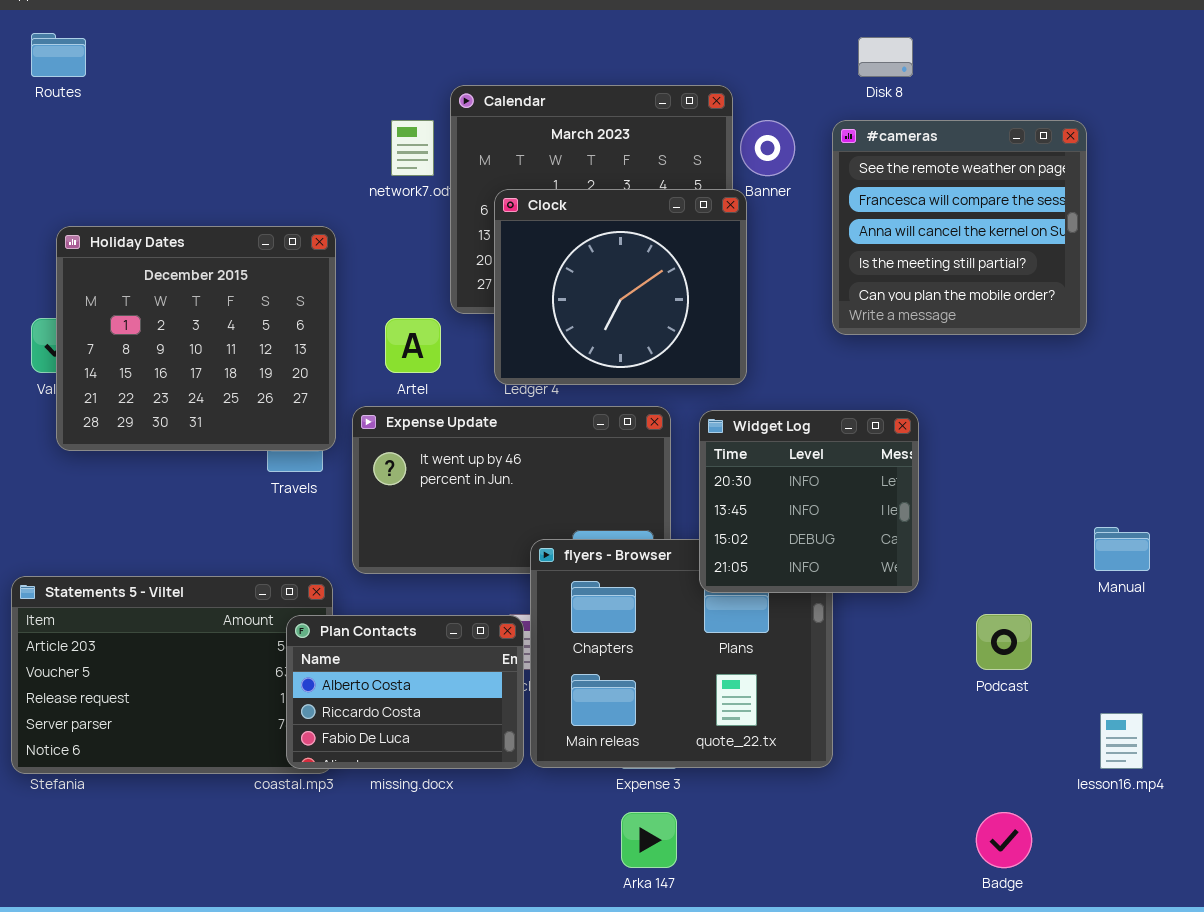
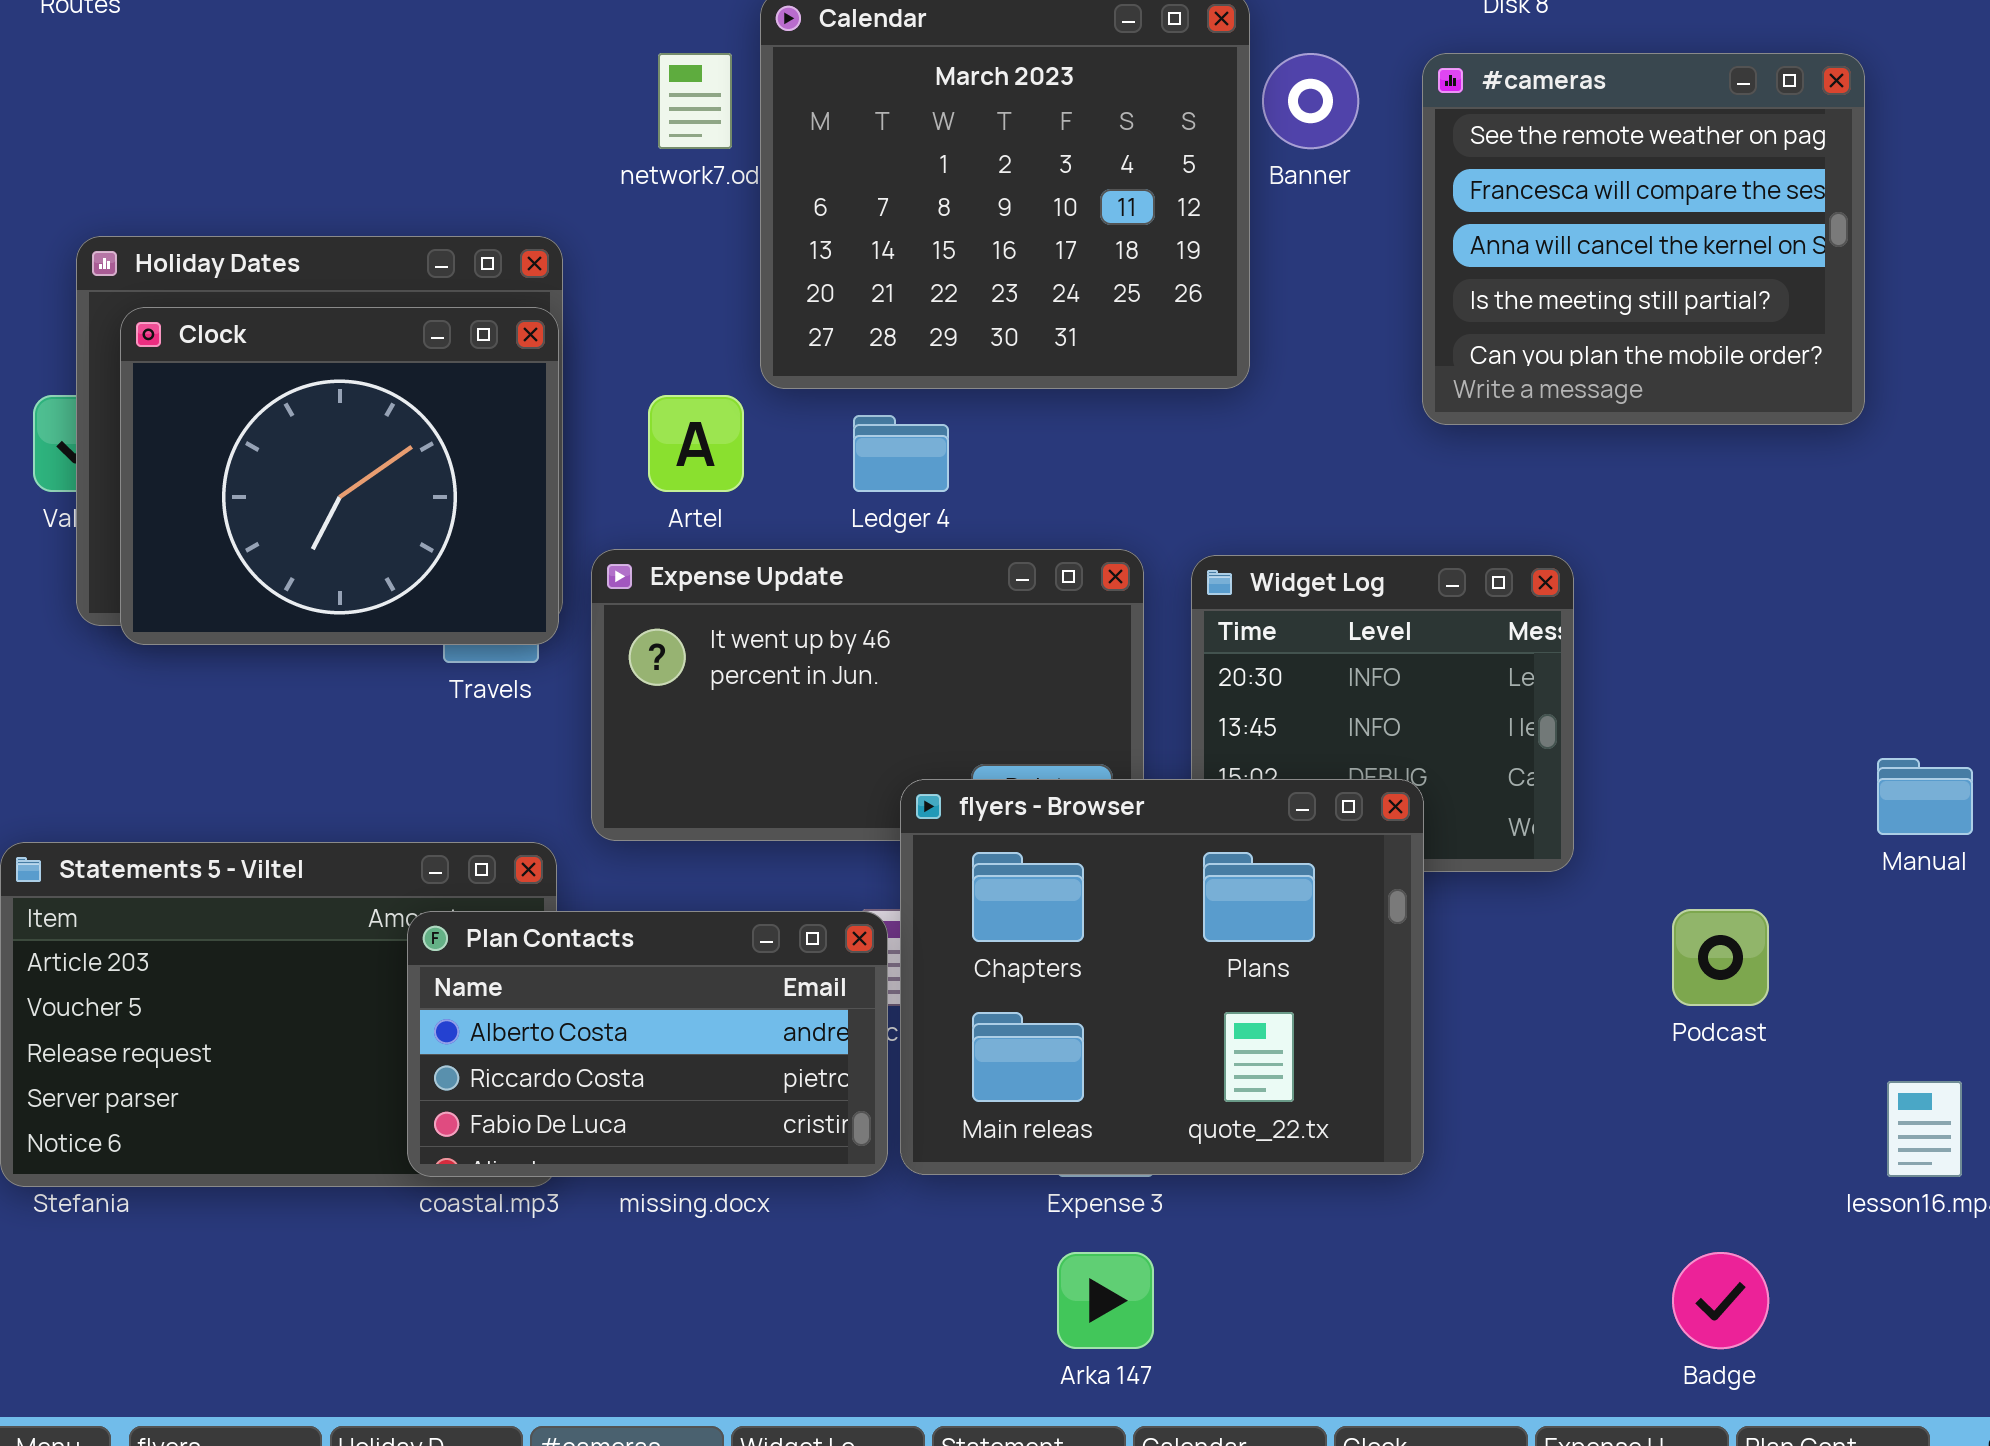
Clock: [494,189,747,385] -> [120,307,559,645], moved
flyers - Browser: [530,539,833,768] -> [900,779,1424,1175], raised
Plan Contacts: [286,615,524,769] -> [407,911,888,1177], resized

